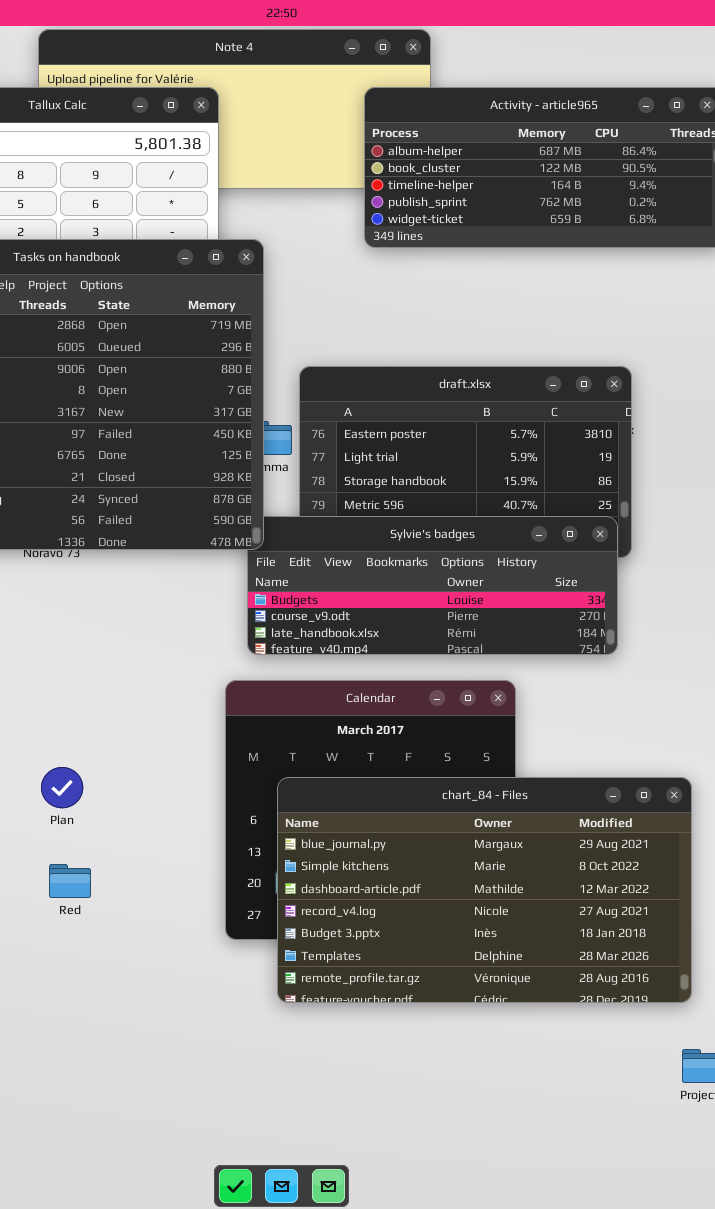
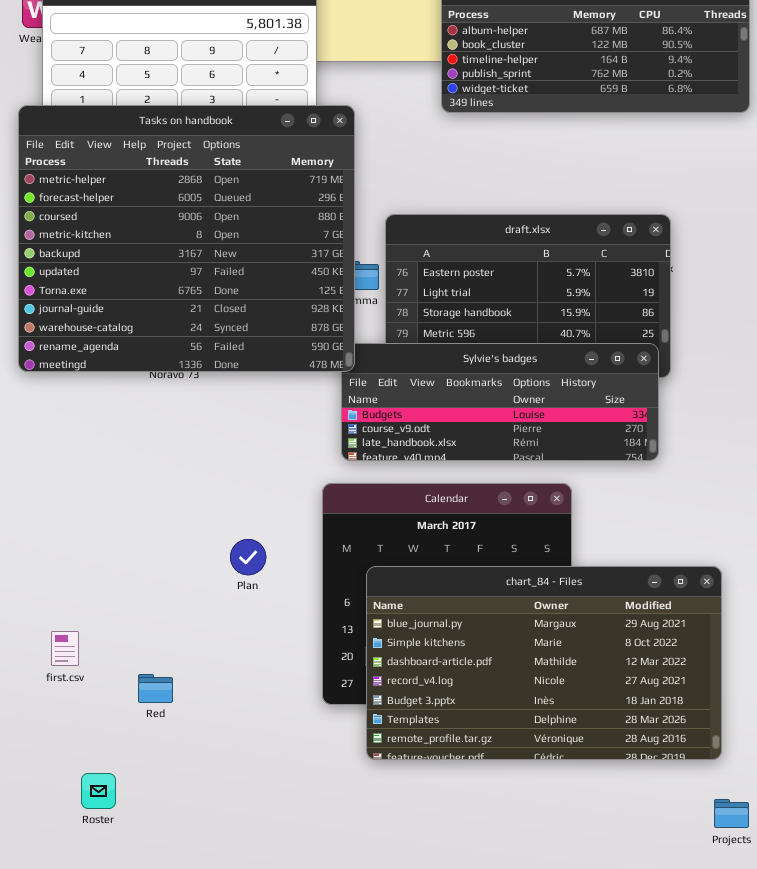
Plan: [41,767,83,808] -> [230,539,266,575], moved
Red: [49,864,91,898] -> [138,674,173,703], moved

